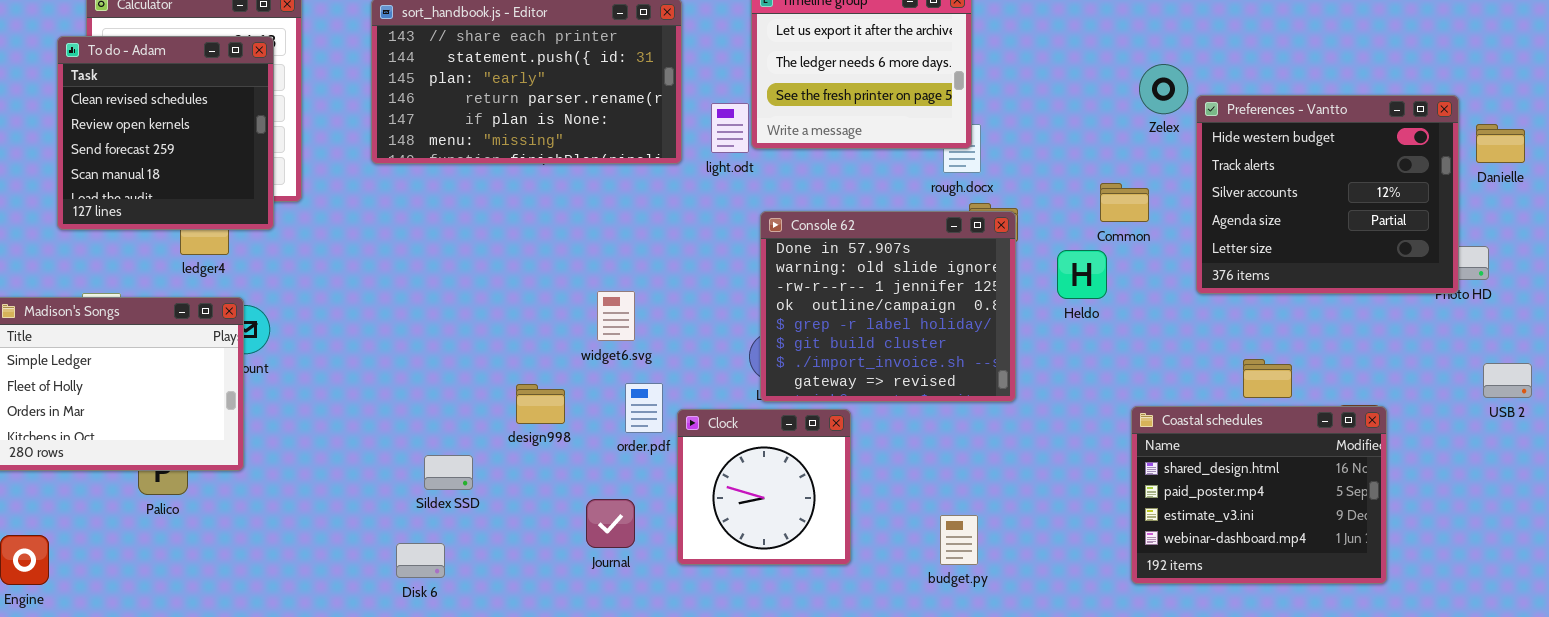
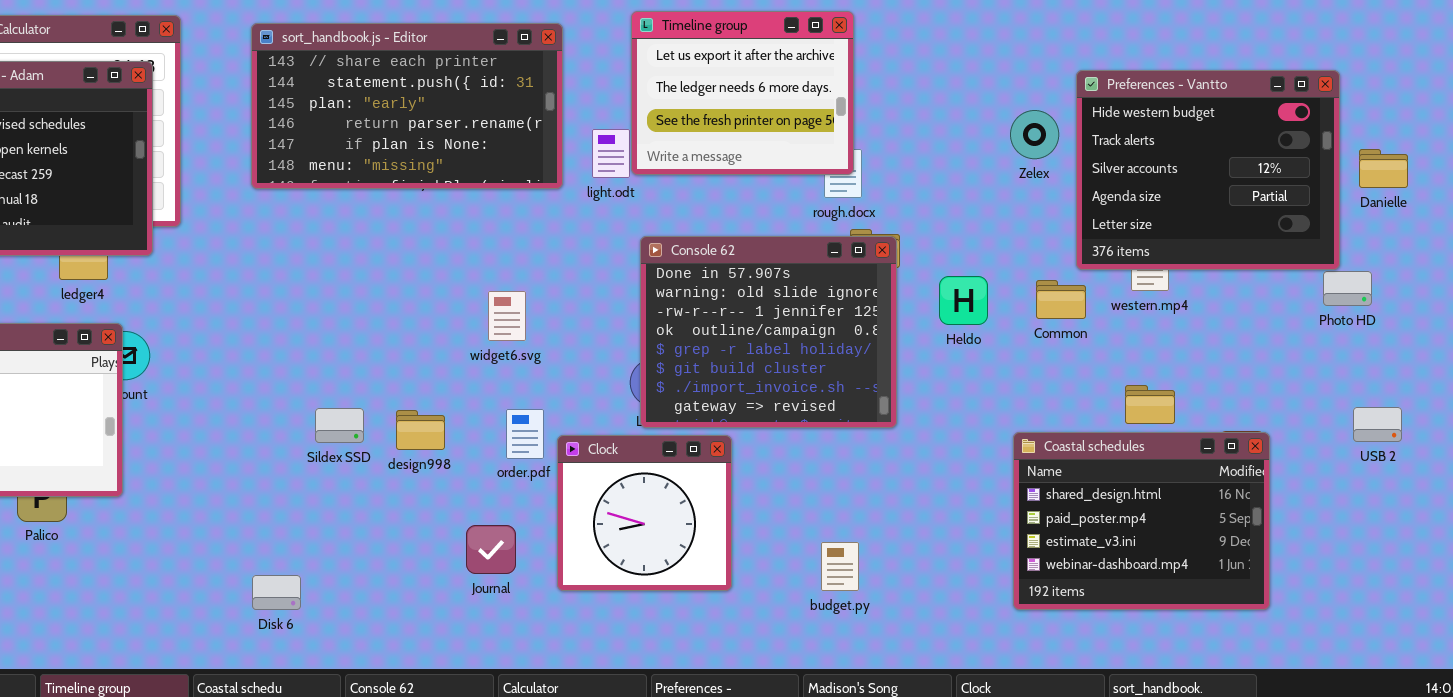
Zelex: [1139,64,1188,114] -> [1010,110,1059,159], moved
Preferences - Vantto: [1196,95,1459,294] -> [1076,70,1340,270], moved
Common: [1100,183,1149,222] -> [1036,280,1086,319], moved
widget6.svg: [597,291,635,341] -> [488,291,526,341], moved
USB 2: [1483,363,1532,398] -> [1353,407,1402,442], moved
Sildex SSD: [424,455,473,490] -> [315,408,364,443], moved
Disk 6: [396,543,445,578] -> [252,575,301,610], moved

